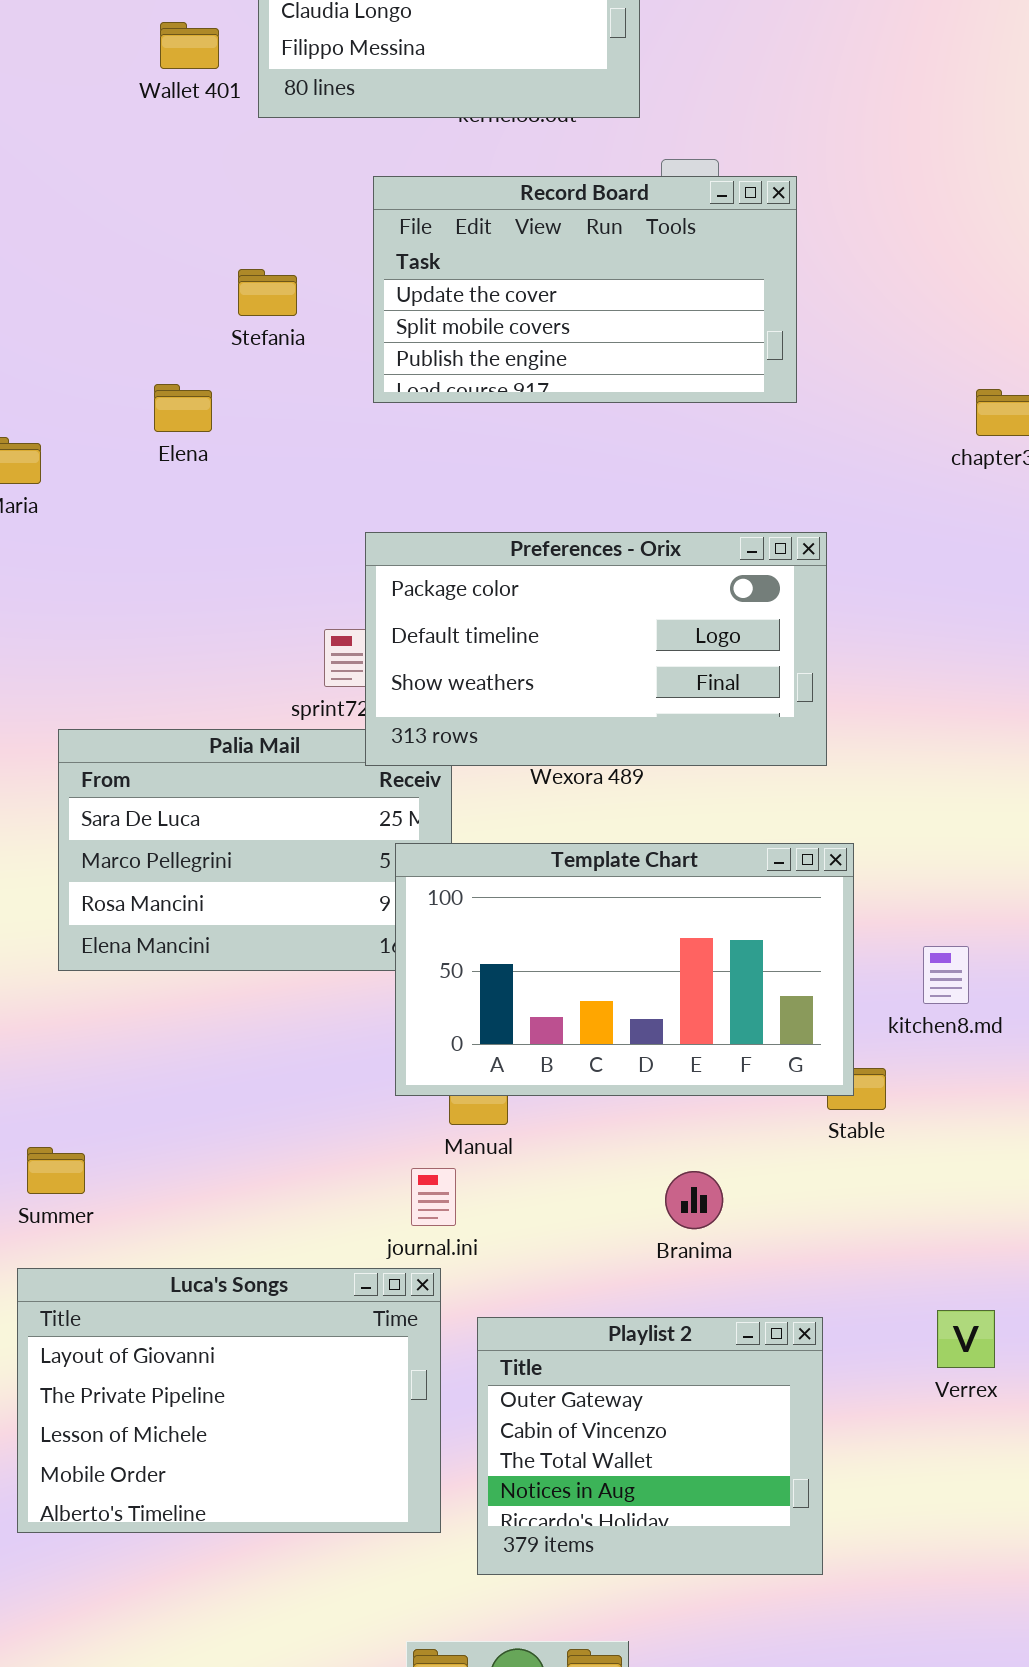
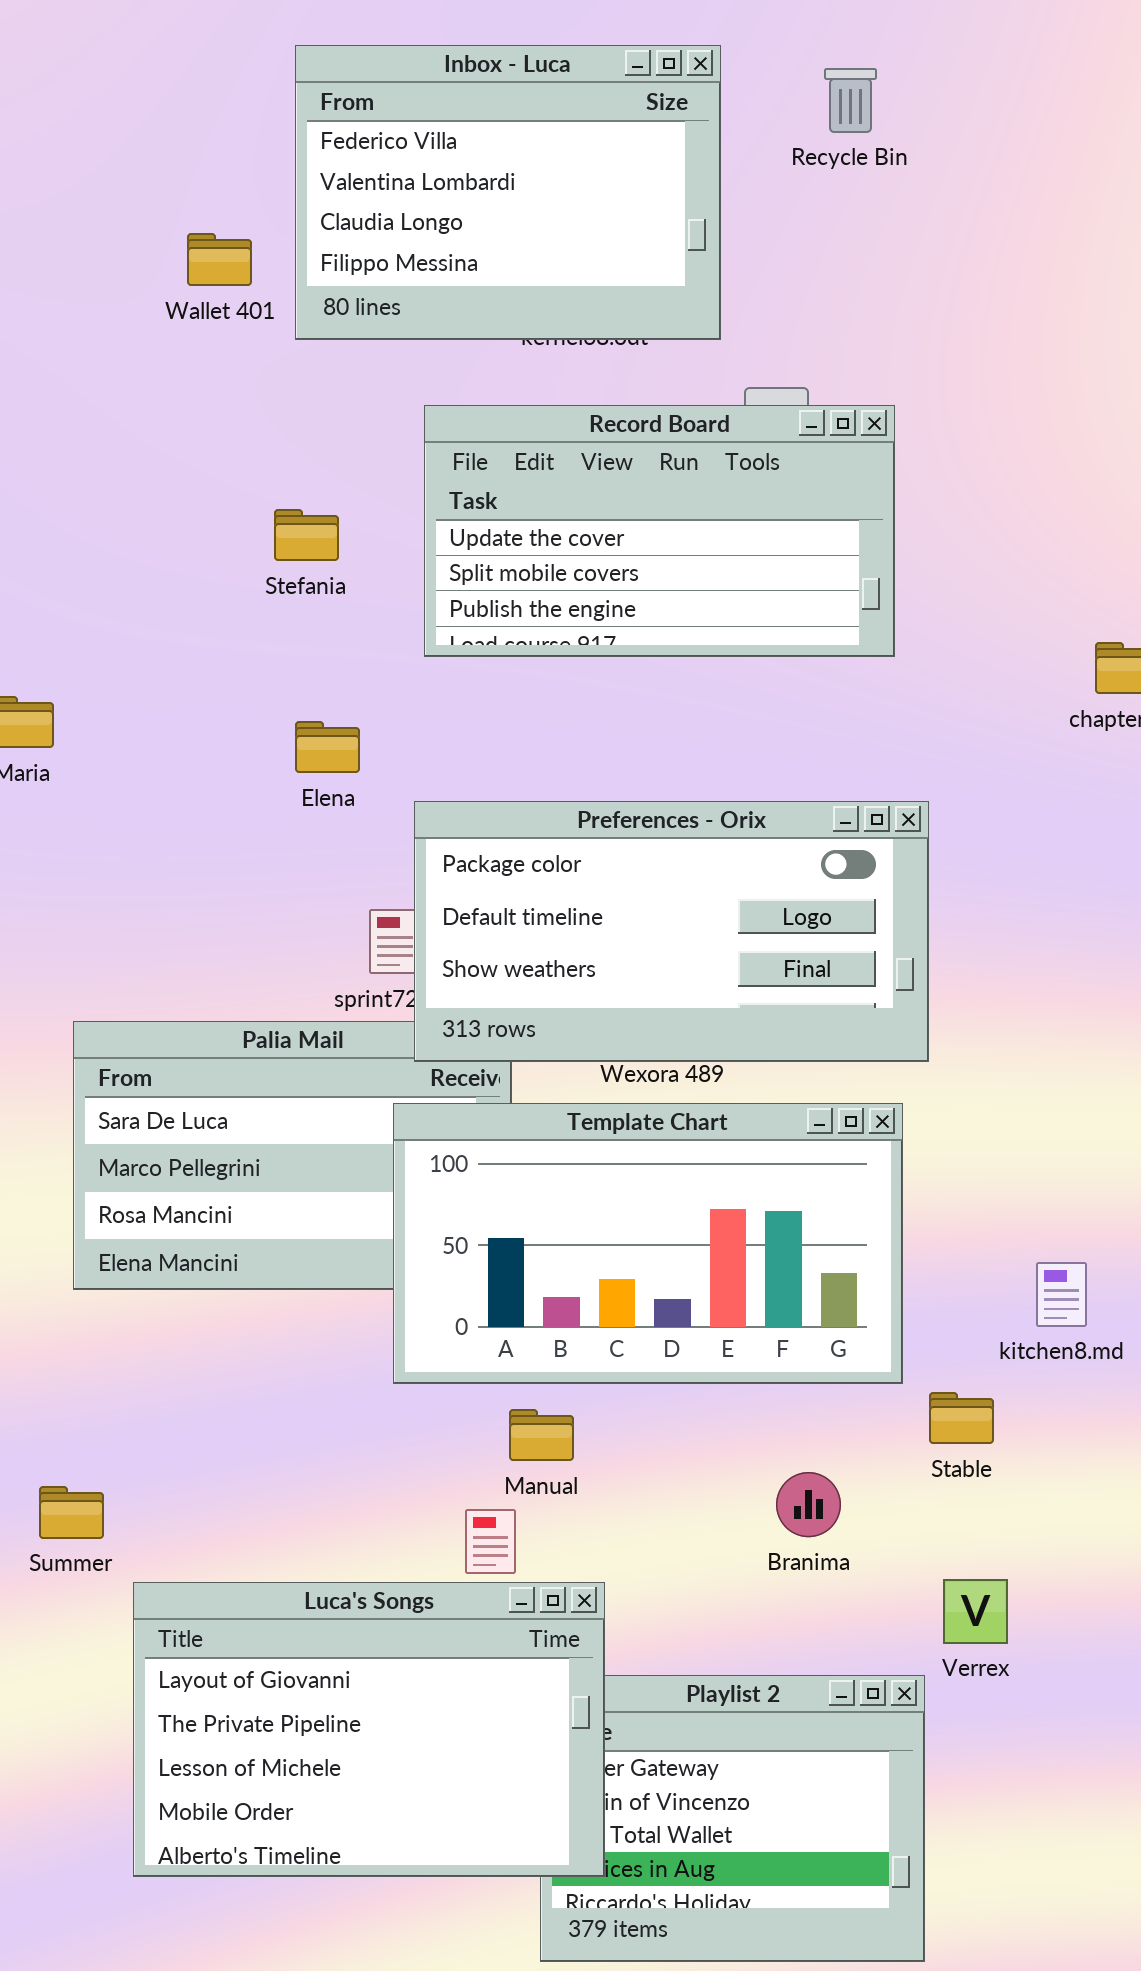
Elena: [154,384,212,432] -> [295,721,360,773], moved
Template Chart: [395,843,854,1096] -> [393,1103,903,1384], moved
Branima: [665,1171,723,1229] -> [776,1472,841,1537], moved
Luca's Songs: [17,1268,441,1533] -> [133,1582,605,1877], moved
Verrex: [937,1310,995,1368] -> [943,1579,1008,1644], moved

